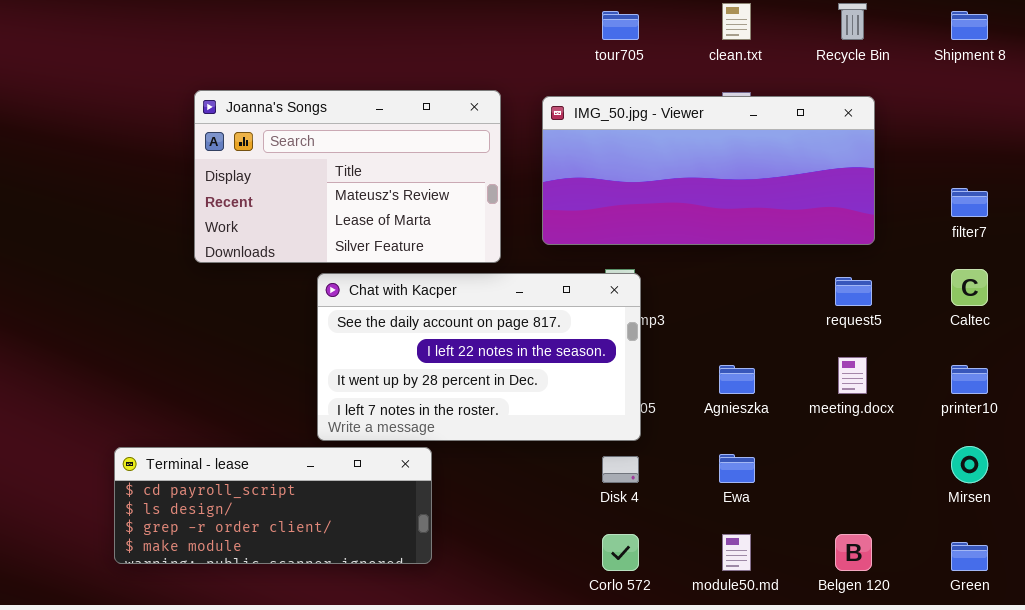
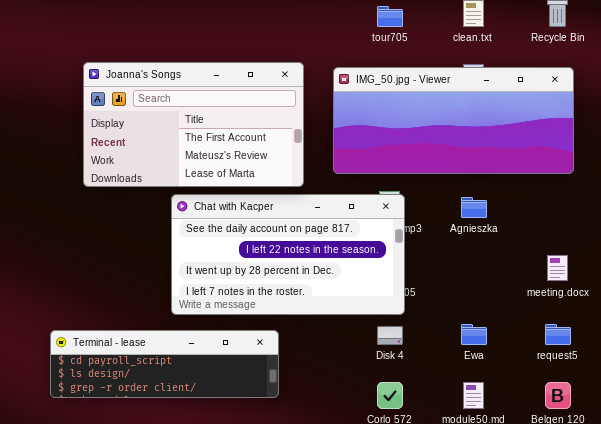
Joanna's Songs: [194,90,501,263] -> [83,62,304,187], scrolled up 1 row
request5: [835,277,872,306] -> [545,324,571,345], moved
Agnieszka: [719,365,755,394] -> [461,197,487,218], moved
Terminal - lease: [114,447,432,564] -> [50,330,279,398], moved, resized

